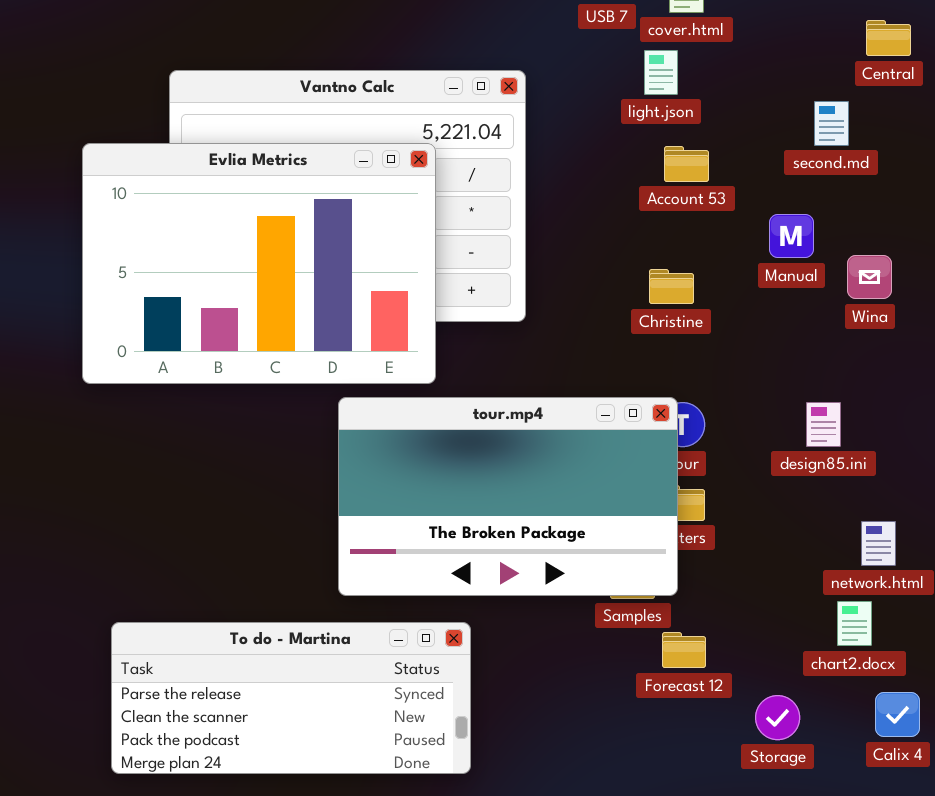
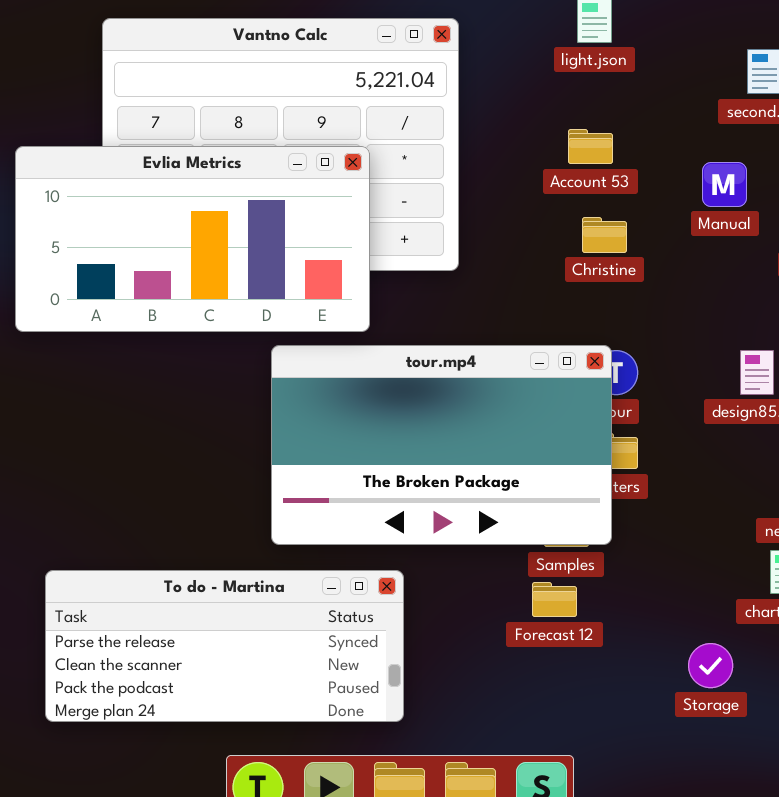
Evlia Metrics: [82,143,436,384] -> [15,146,370,332], resized
Account 53: [664,146,709,182] -> [568,129,613,164], moved
Forecast 12: [662,632,706,668] -> [532,582,577,617], moved

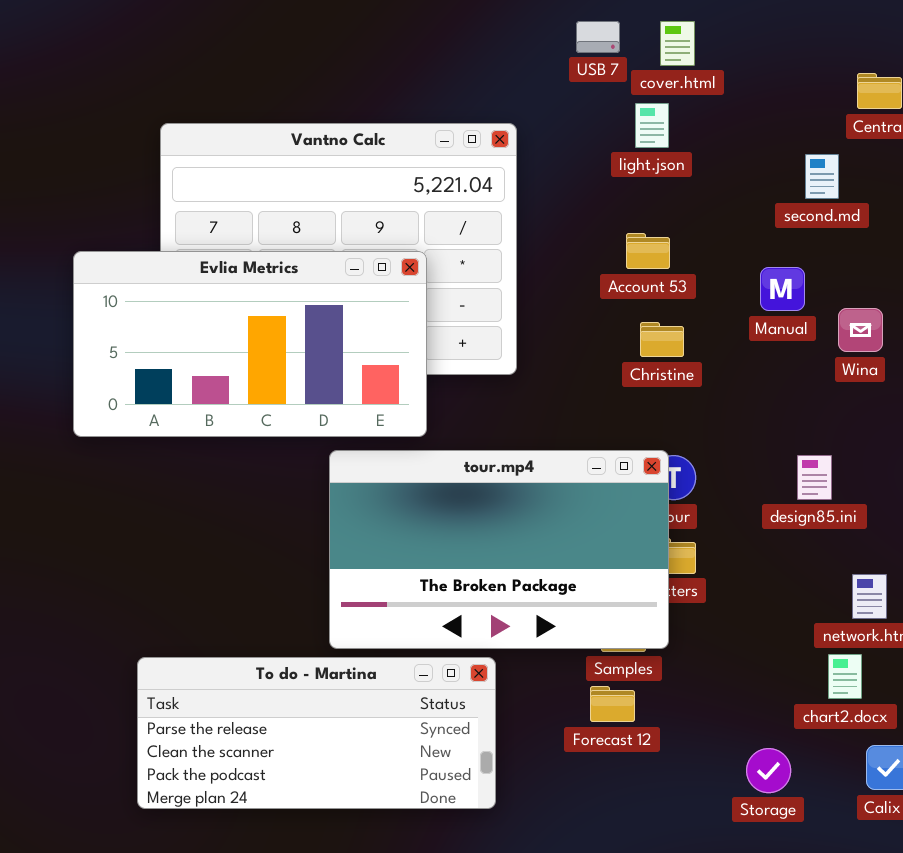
To do - Martina: [45,570,404,722] -> [137,657,496,809], moved

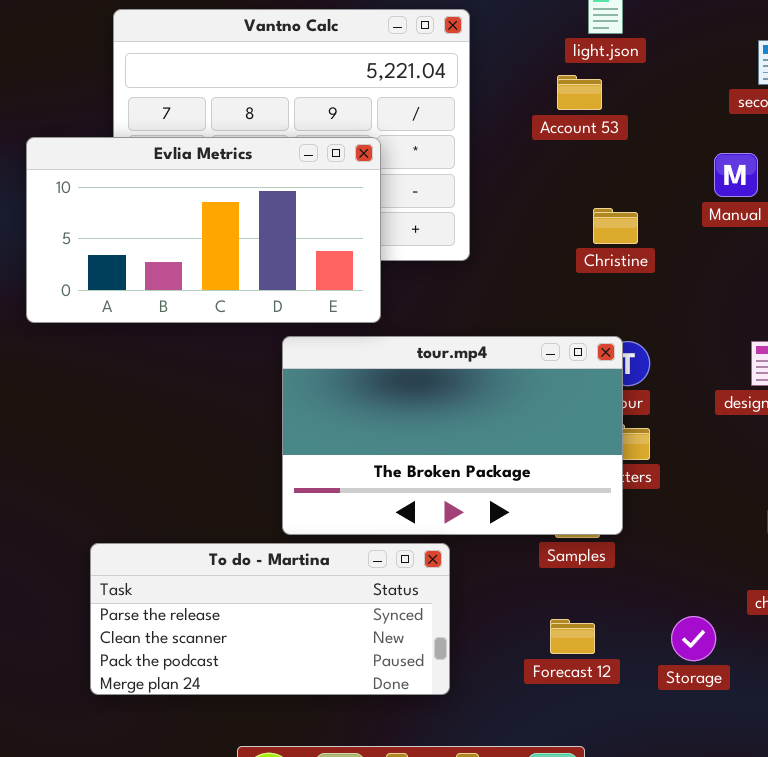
Account 53: [626,233,670,269] -> [557,75,602,110], moved
Forecast 12: [590,686,635,722] -> [550,619,595,654], moved
Storage: [746,748,791,793] -> [671,616,716,661], moved

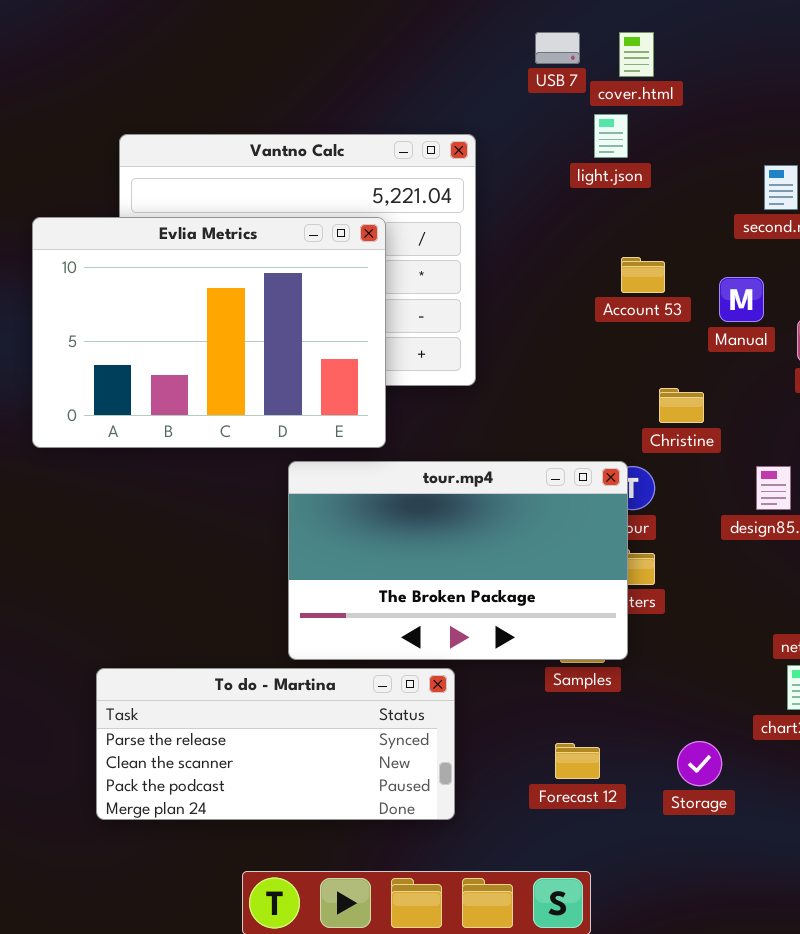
Account 53: [557,75,602,110] -> [621,257,665,293], moved
Evlia Metrics: [26,137,381,323] -> [32,217,386,448], resized
Christine: [593,208,638,244] -> [659,388,704,423], moved

